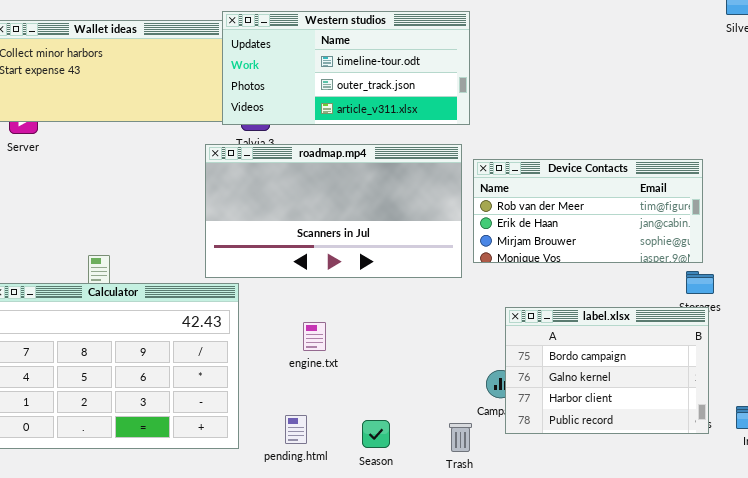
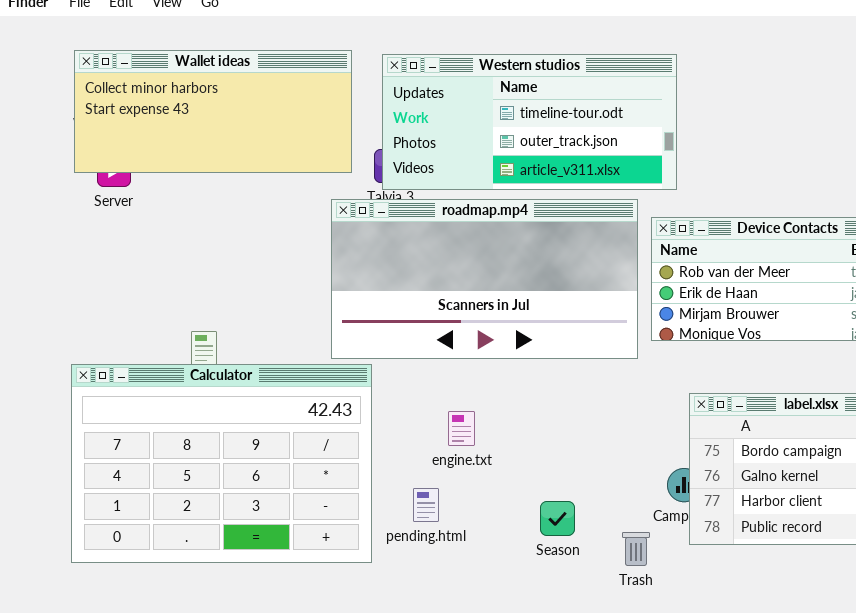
Western studios: [222,11,470,125] -> [382,54,677,190], moved
pending.html: [285,415,307,444] -> [413,488,439,522], moved
Season: [362,420,390,448] -> [540,501,575,536], moved

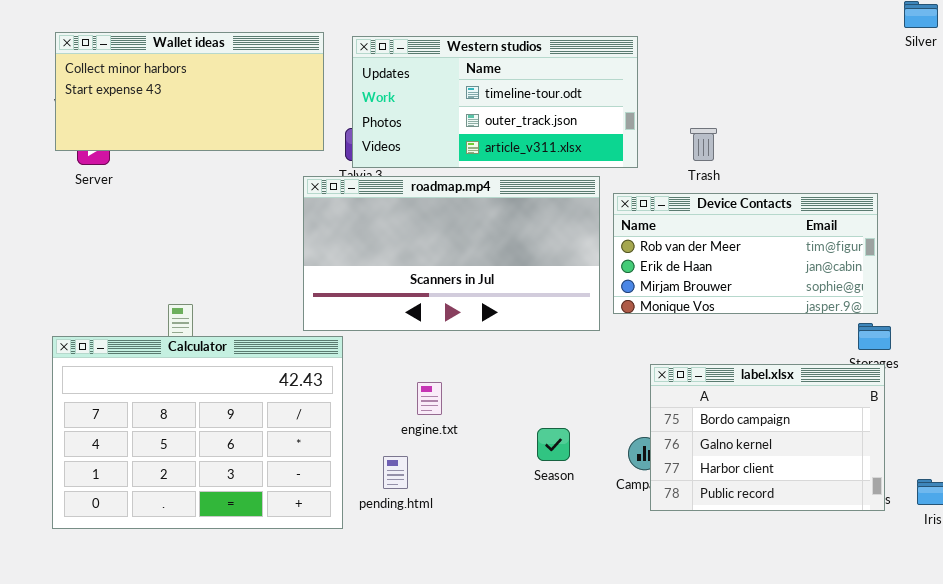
Season: [540,501,575,536] -> [537,428,570,461], moved
Trash: [622,532,650,566] -> [690,128,717,161], moved

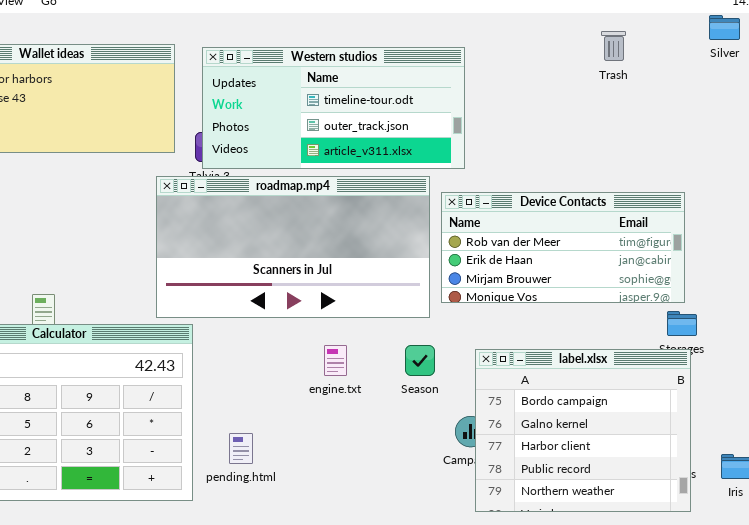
Trash: [690,128,717,161] -> [601,31,626,61], moved
label.xlsx: [650,364,885,511] -> [475,349,691,512], resized
engine.txt: [417,382,442,415] -> [324,345,347,376], moved
Season: [537,428,570,461] -> [405,345,435,376], moved

